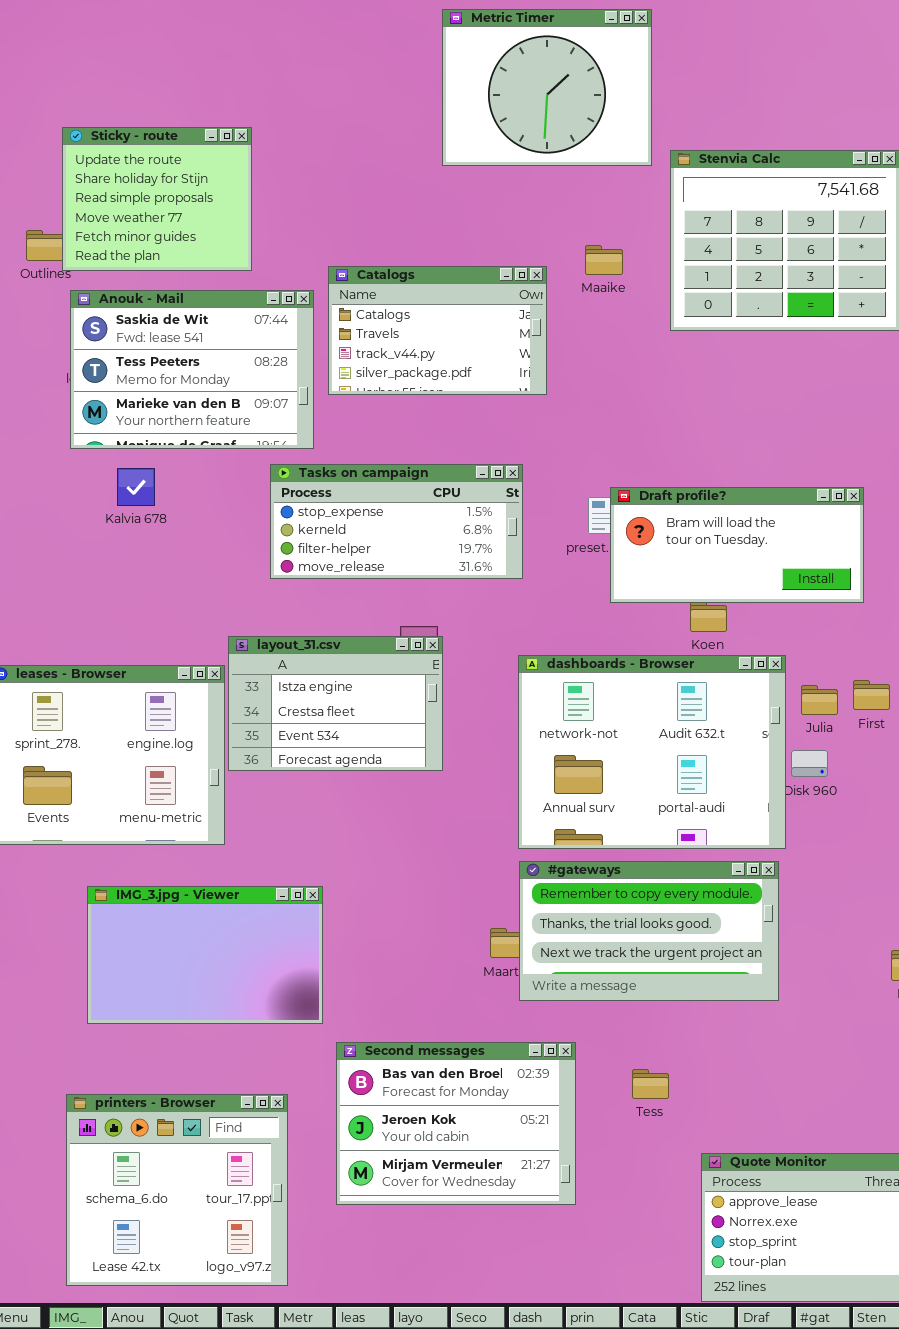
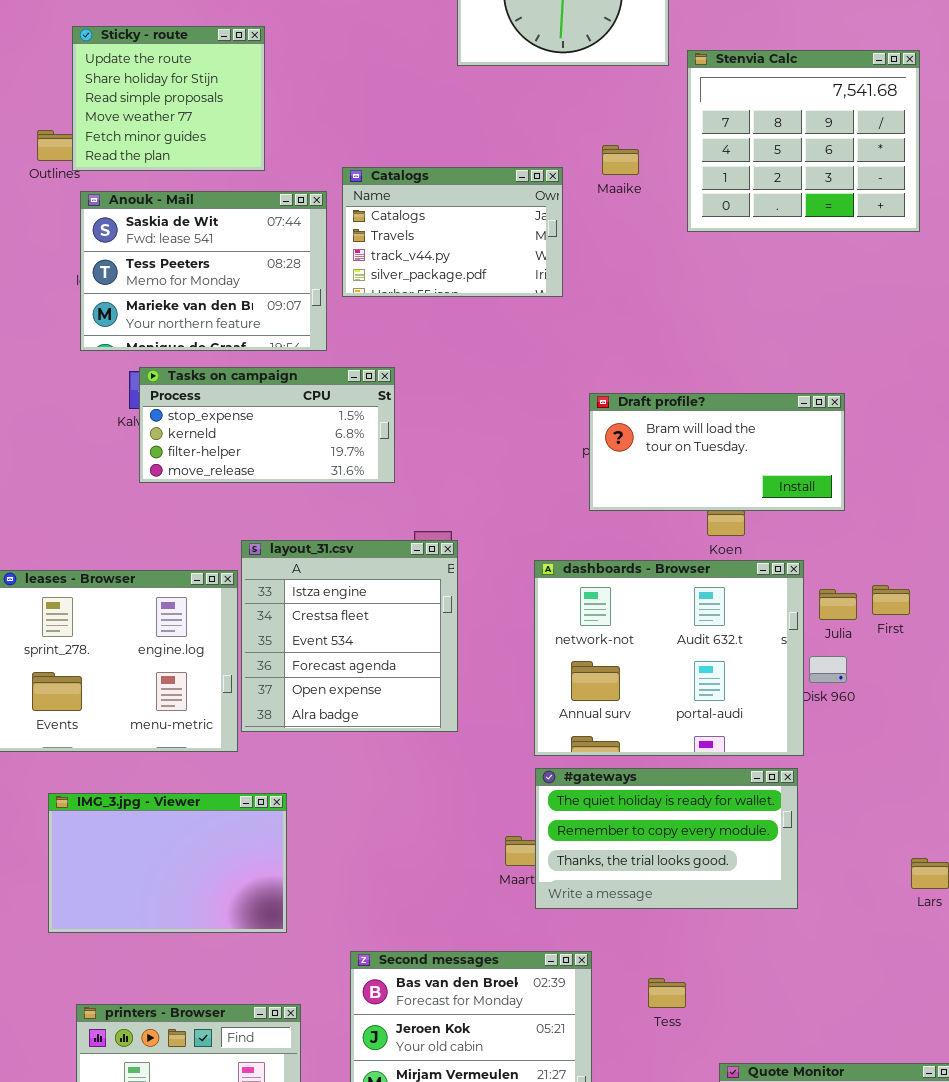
Tasks on campaign: [270,464,523,579] -> [139,367,395,483], moved
Draft profile?: [610,487,864,603] -> [589,393,845,511], moved
layout_31.csv: [228,636,443,771] -> [241,540,458,732], resized
#gateways: [519,861,779,1001] -> [535,768,798,909], scrolled up 1 row
IMG_3.jpg - Viewer: [87,886,323,1024] -> [48,793,287,933], moved

